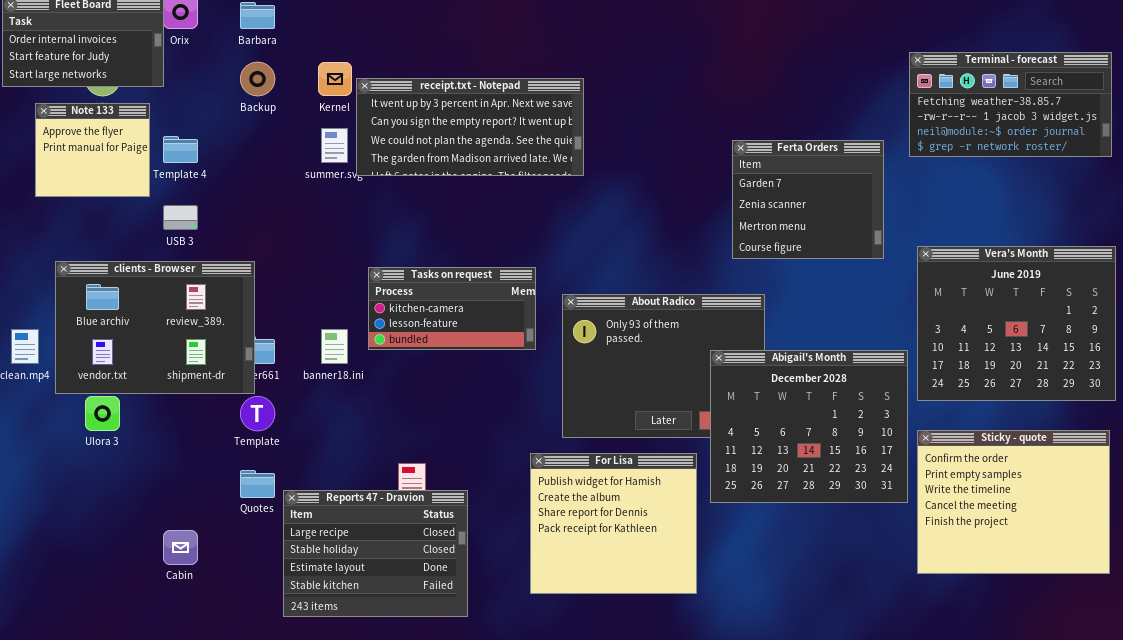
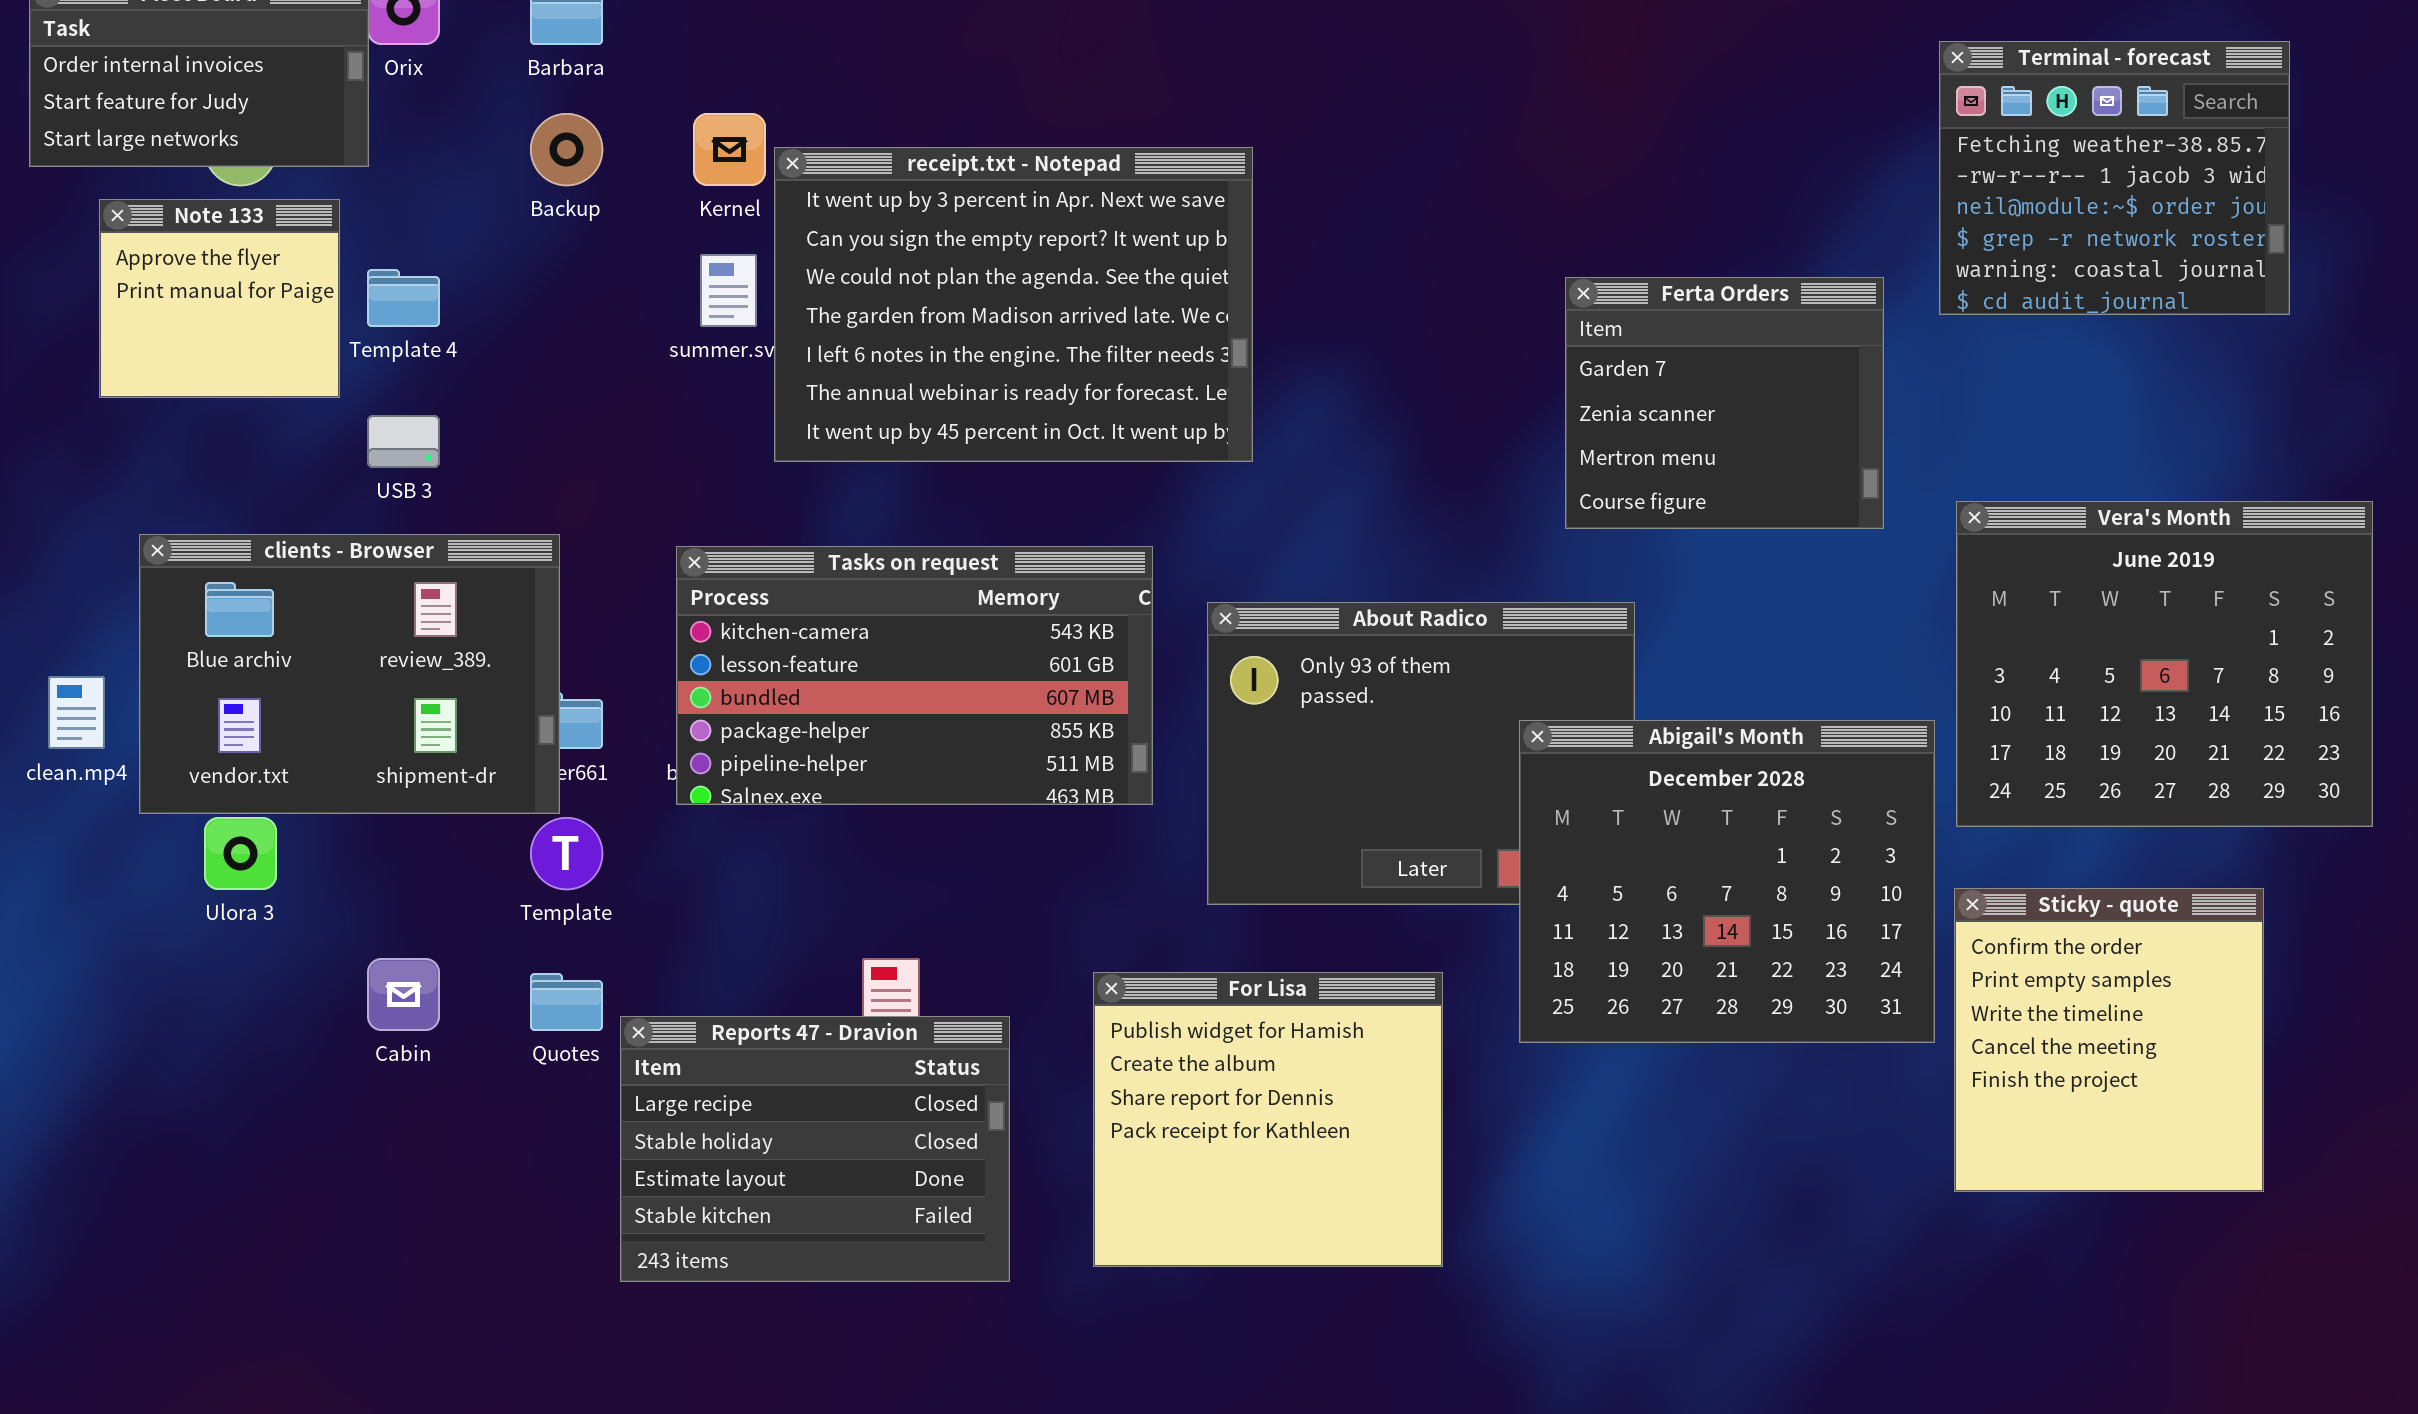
Terminal - forecast: [909,52,1112,157] -> [1939,41,2290,315], resized
receipt.txt - Notepad: [356,78,584,176] -> [774,147,1253,462], resized
Tasks on request: [368,267,536,350] -> [676,546,1153,805], resized
Sticky - quote: [917,430,1110,574] -> [1954,888,2264,1192], resized
For Lisa: [530,453,697,594] -> [1093,972,1443,1267], moved
Cabin: [163,530,198,565] -> [367,958,440,1031], moved

